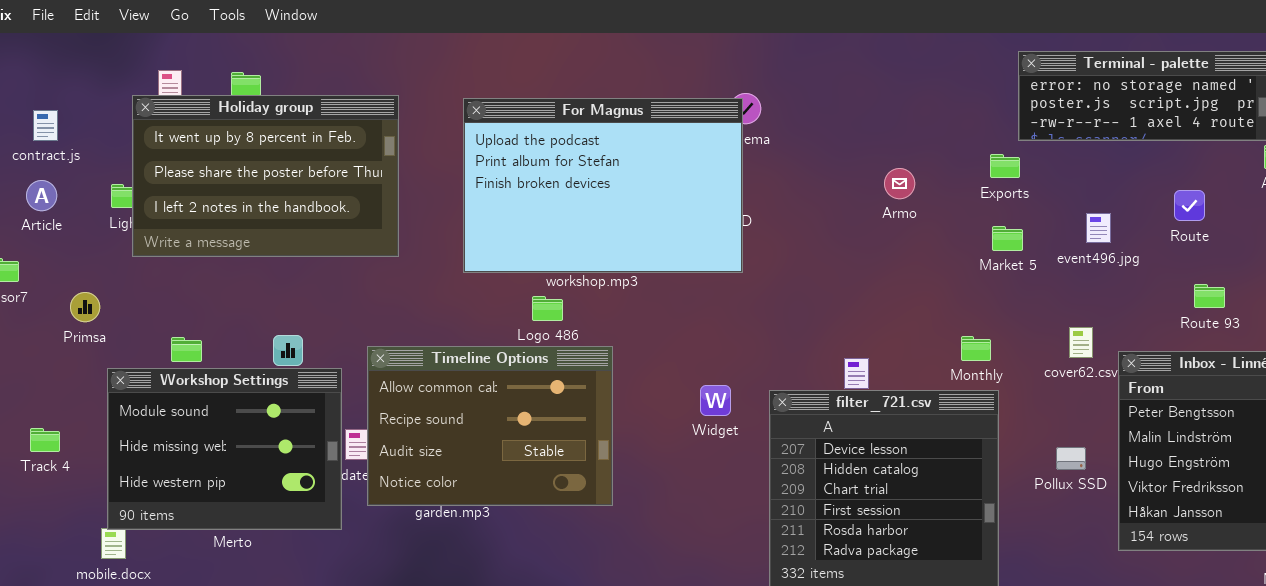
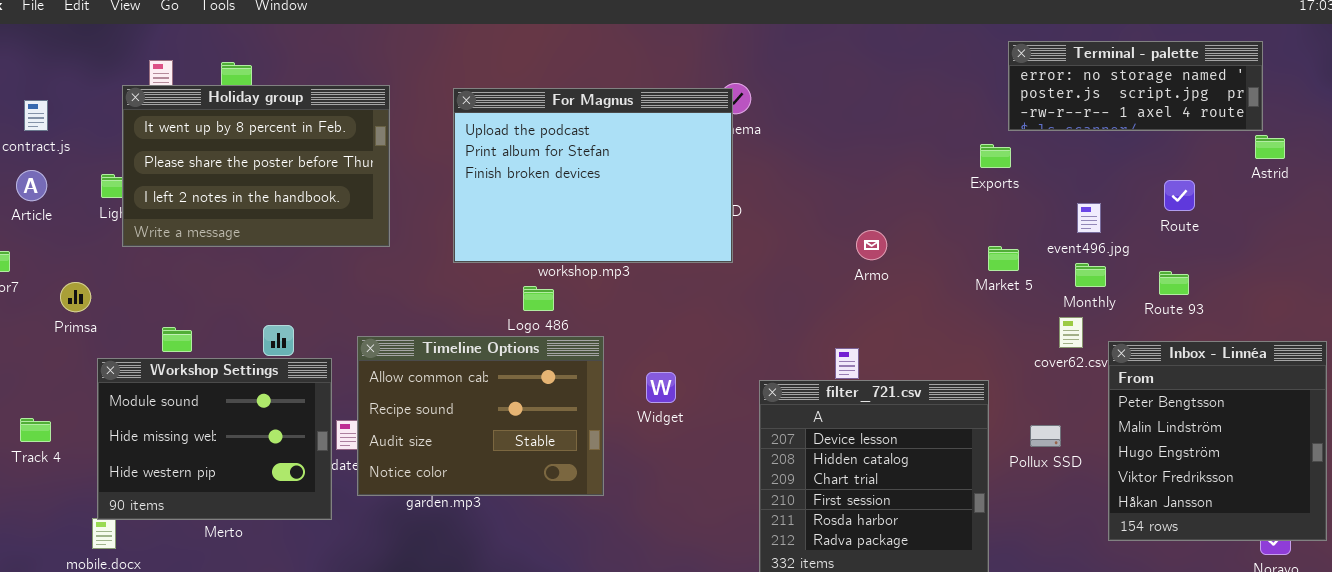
Armo: [884,168,915,199] -> [856,230,887,260], moved
Market 5: [992,226,1023,251] -> [988,246,1019,271], moved
Route 93: [1194,284,1225,308] -> [1159,271,1189,295], moved
Monthly: [961,336,991,361] -> [1075,263,1106,287], moved
Widget: [700,385,731,416] -> [646,372,676,403], moved
Pollux SSD: [1056,447,1086,470] -> [1030,425,1061,447], moved

